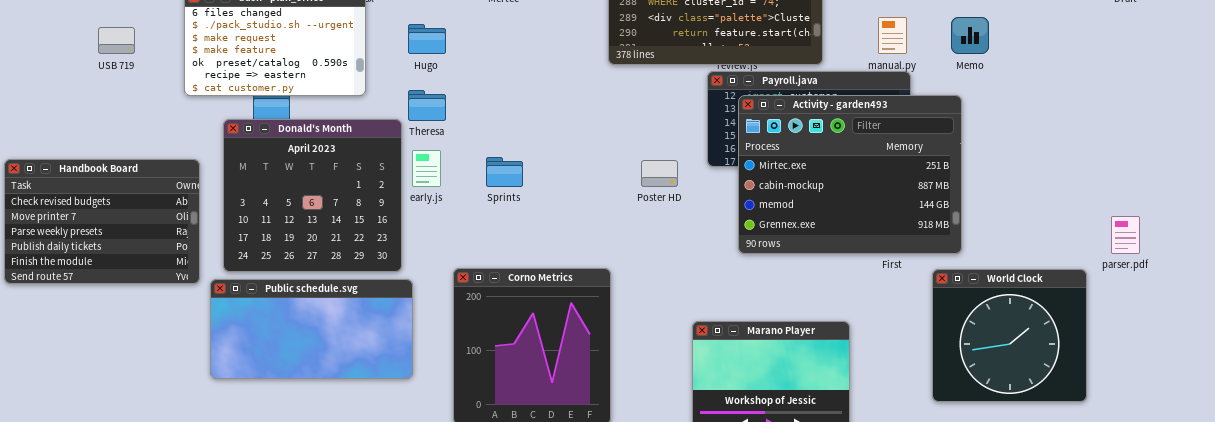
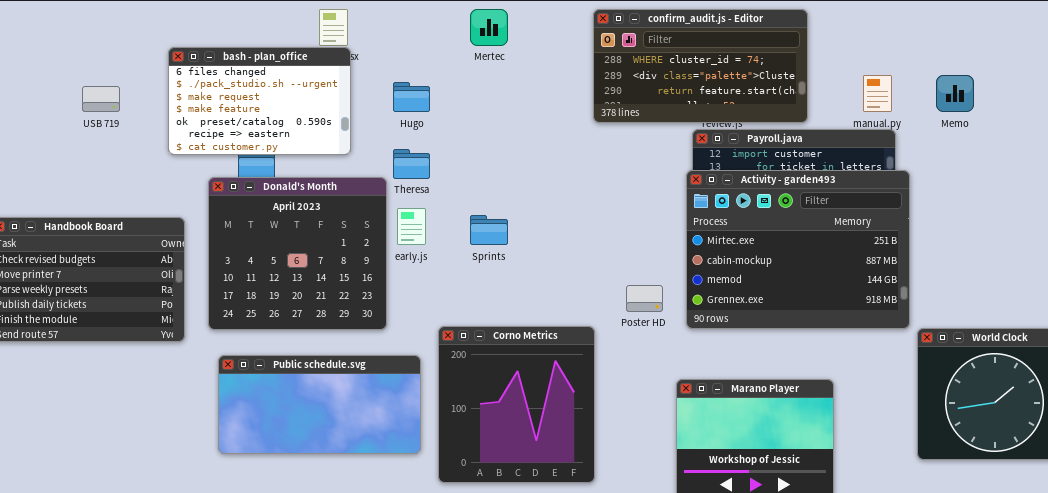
Activity - garden493: [738,95,962,254] -> [686,170,910,329], moved
Poster HD: [641,160,678,187] -> [626,285,663,312], moved
Public schedule.svg: [210,279,413,379] -> [218,355,421,454], moved

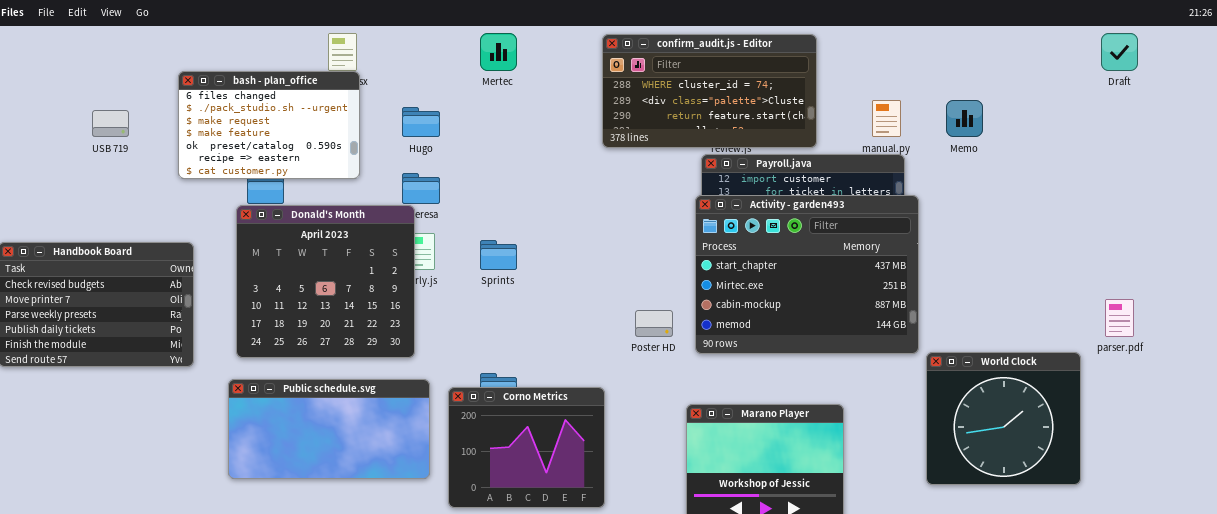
Activity - garden493: [686,170,910,329] -> [695,195,919,354], scrolled up 1 row
Donald's Month: [208,177,387,330] -> [236,205,415,358], moved
Corno Metrics: [438,326,595,483] -> [448,387,605,508], resized

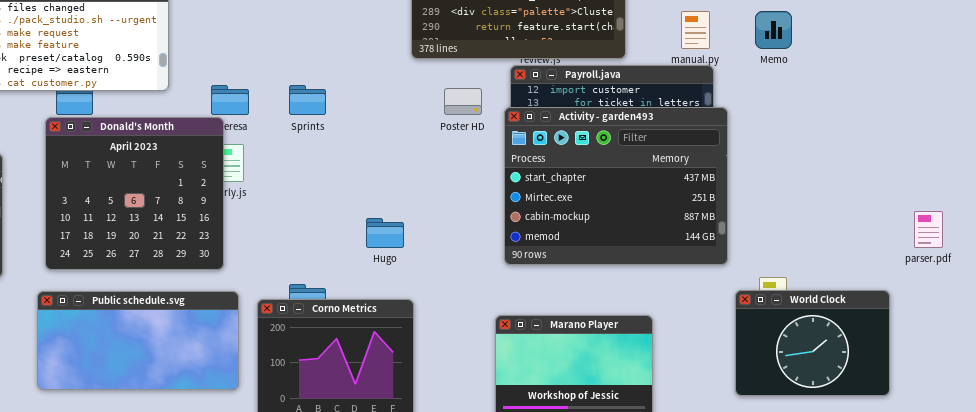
Hugo: [402,107,440,137] -> [366,218,404,248], moved
Sprints: [480,240,517,270] -> [289,85,326,115], moved
Poster HD: [635,310,673,337] -> [444,88,482,115], moved
World Clock: [926,352,1081,485] -> [735,290,890,396], resized

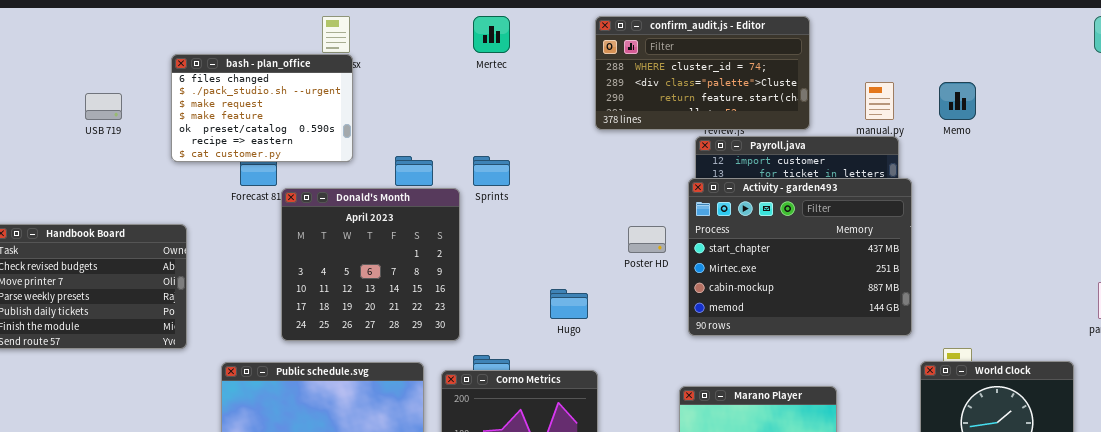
Poster HD: [444,88,482,115] -> [628,226,666,253], moved
Donald's Month: [45,117,224,270] -> [281,188,460,341], moved

